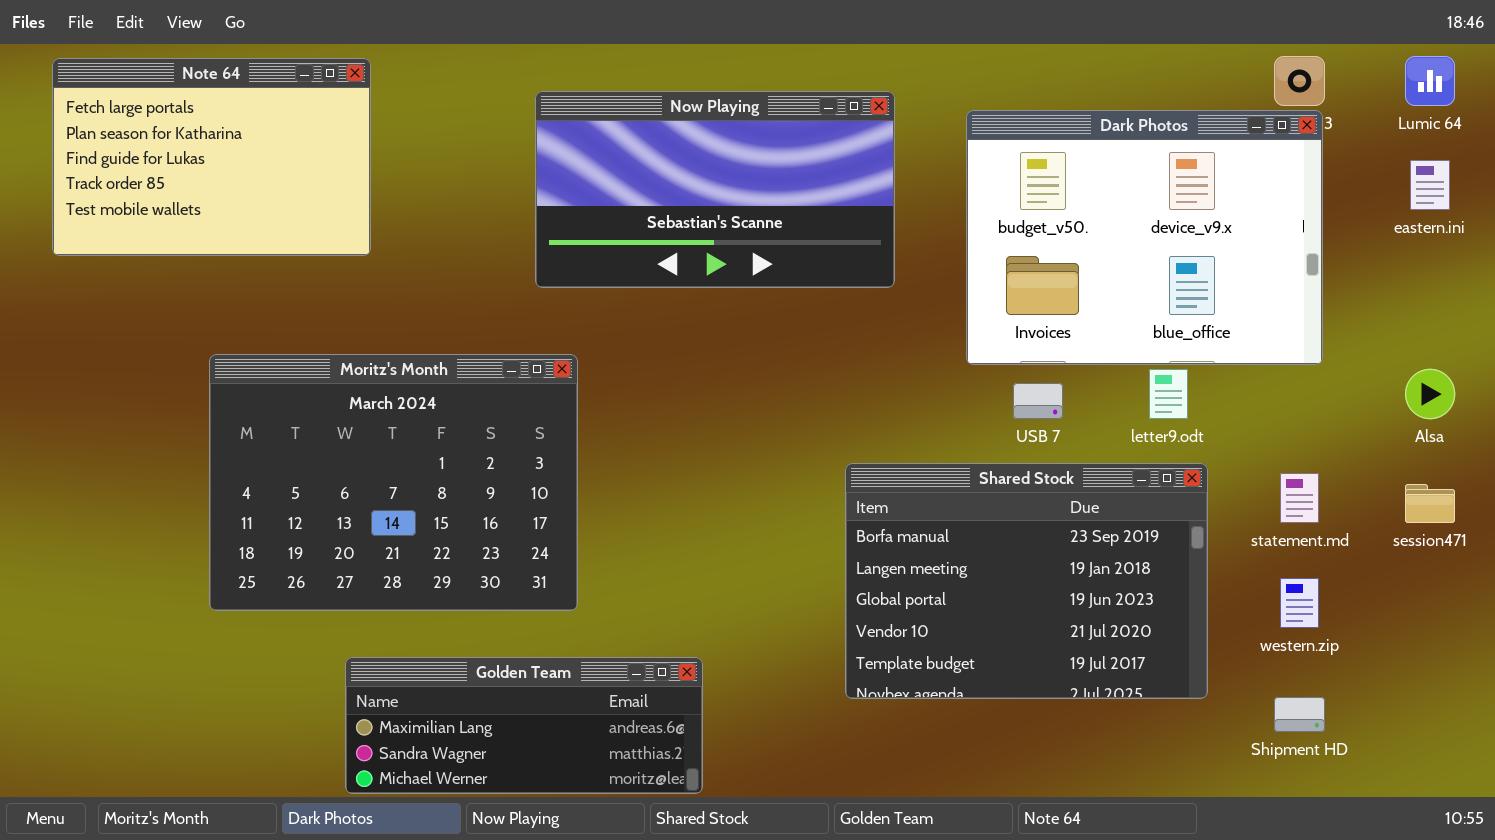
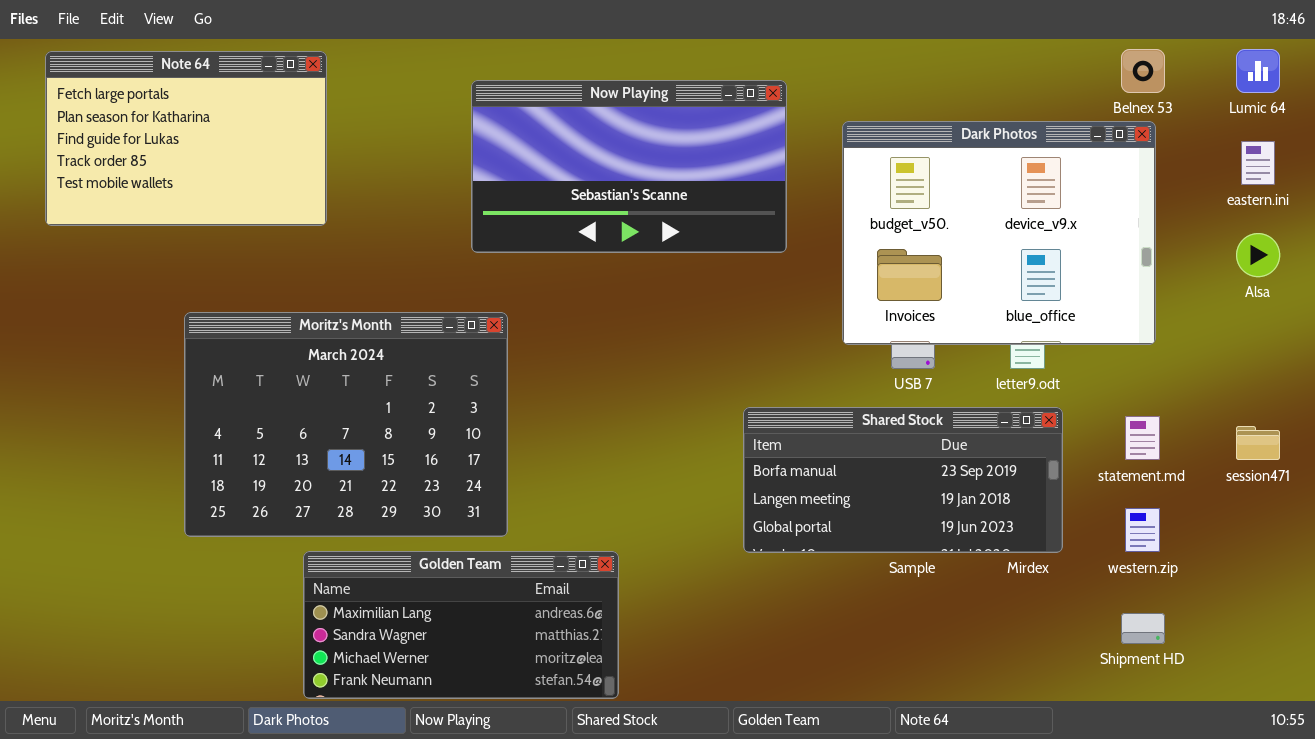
Dark Photos: [966,110,1323,365] -> [842,121,1156,345], moved
Alsa: [1405,369,1455,419] -> [1236,233,1280,277], moved
Shared Stock: [845,463,1208,699] -> [743,407,1063,553], resized
Golden Team: [345,657,703,794] -> [303,551,619,699], resized

